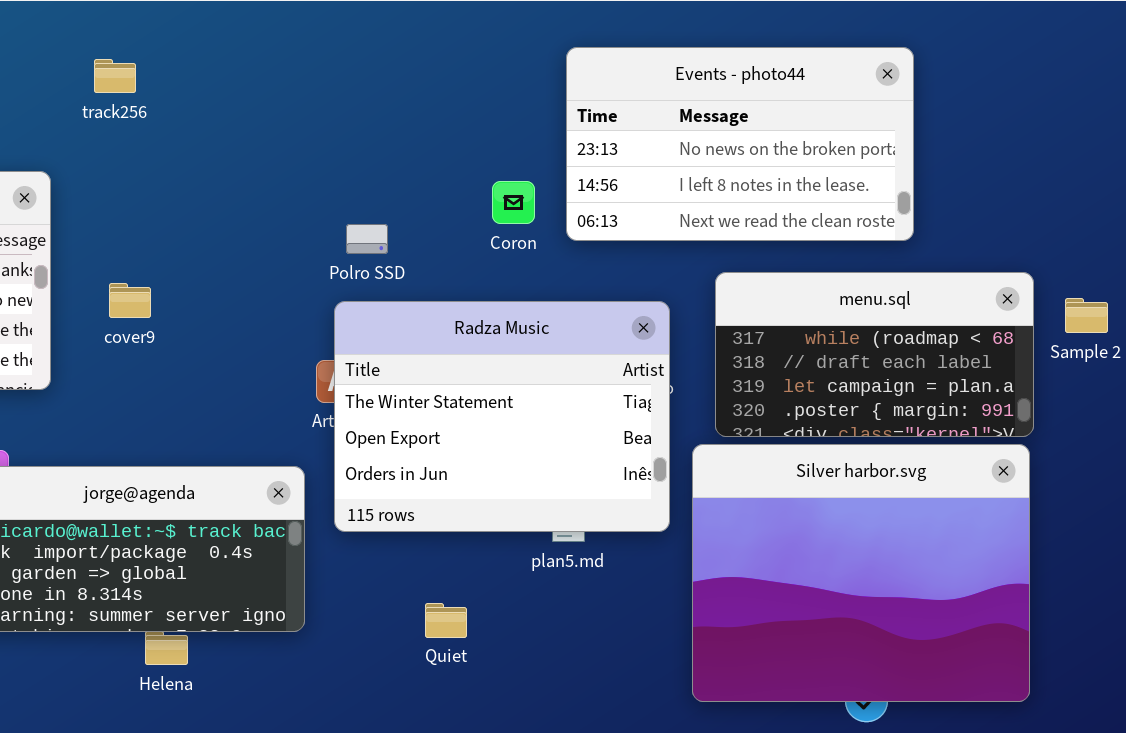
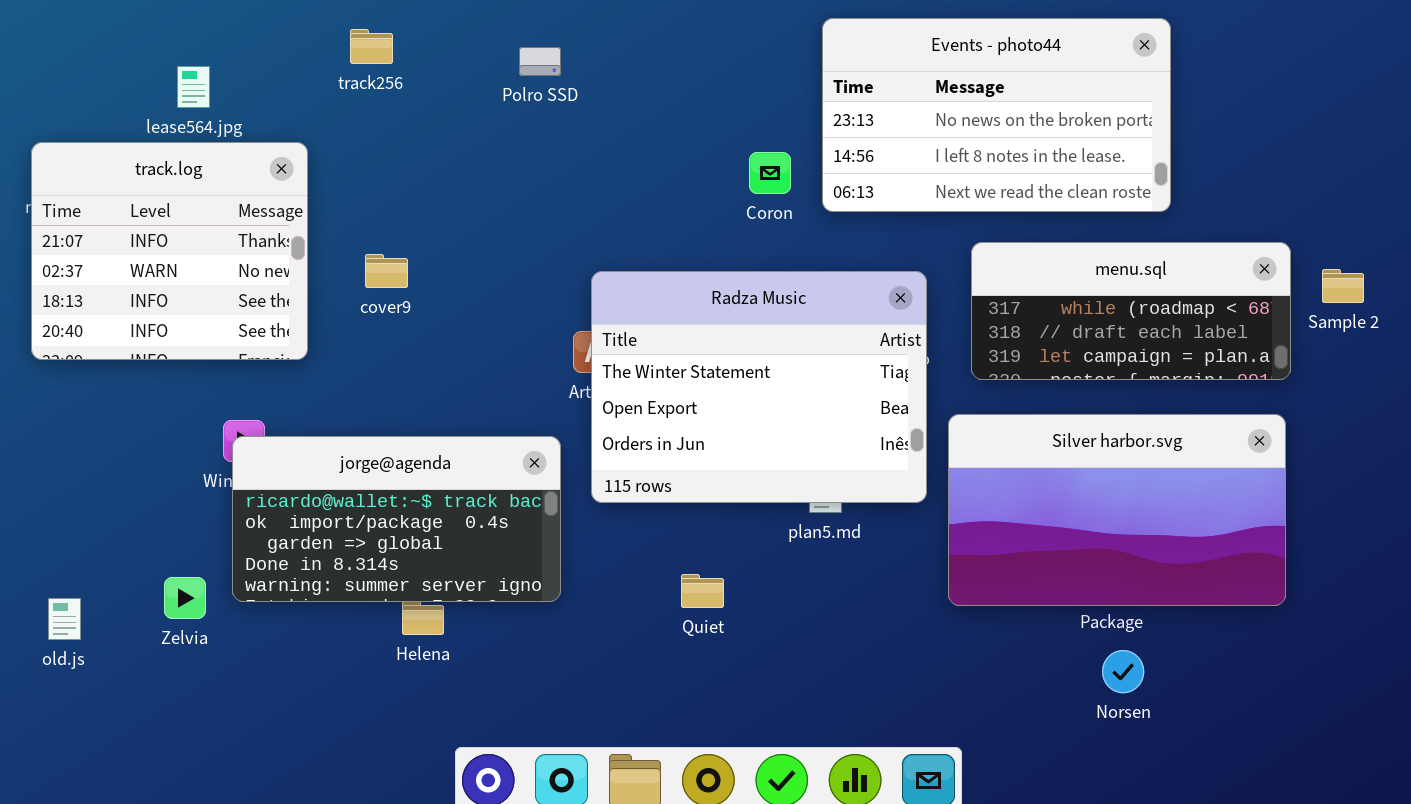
Polro SSD: [346,224,388,254] -> [519,47,561,76], moved
menu.sql: [715,272,1034,437] -> [971,242,1291,380], resized
Silver harbor.svg: [692,444,1030,702] -> [948,414,1286,606], resized

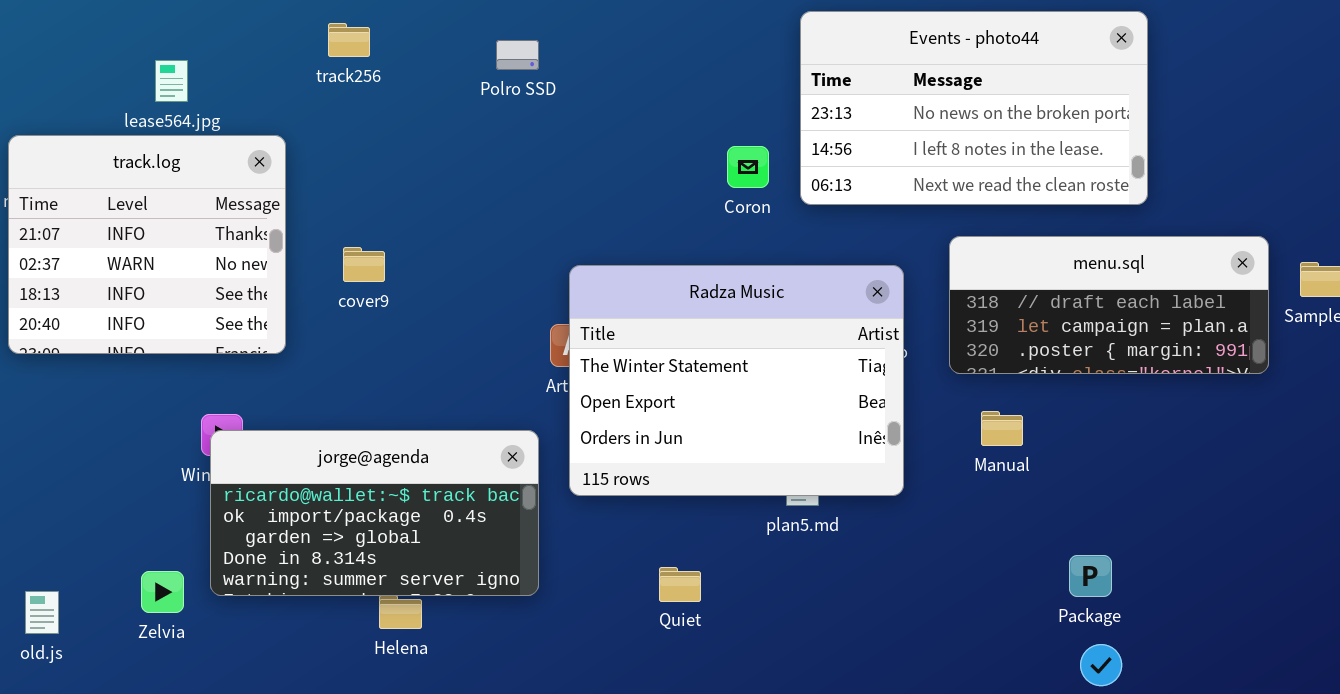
menu.sql: [971,242,1291,380] -> [949,236,1269,374], scrolled down 1 row
Silver harbor.svg: [948,414,1286,606] -> none, closed

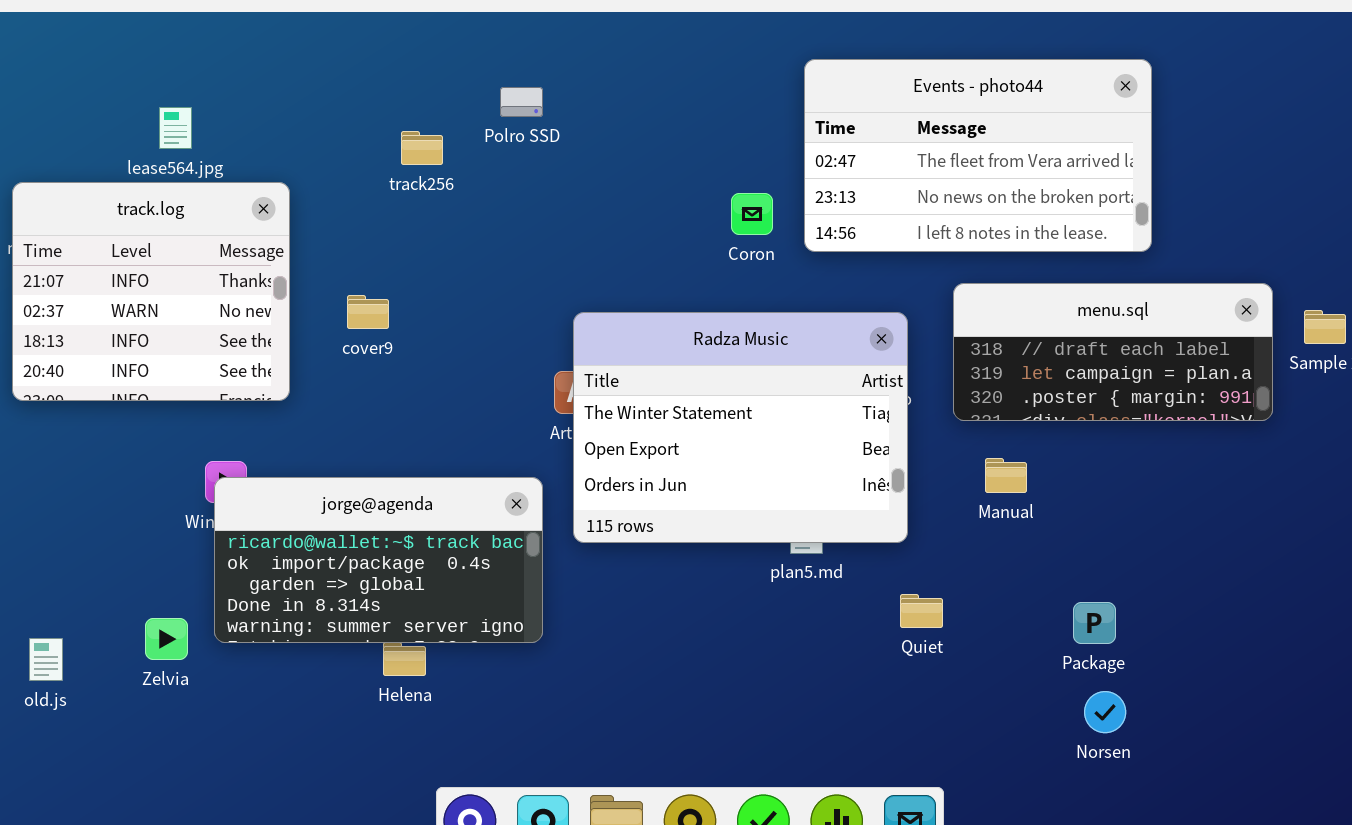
Events - photo44: [800,11,1148,205] -> [804,59,1152,252], scrolled up 1 row
track256: [328,23,370,57] -> [401,131,443,165], moved
Quiet: [659,567,701,602] -> [900,594,943,628], moved

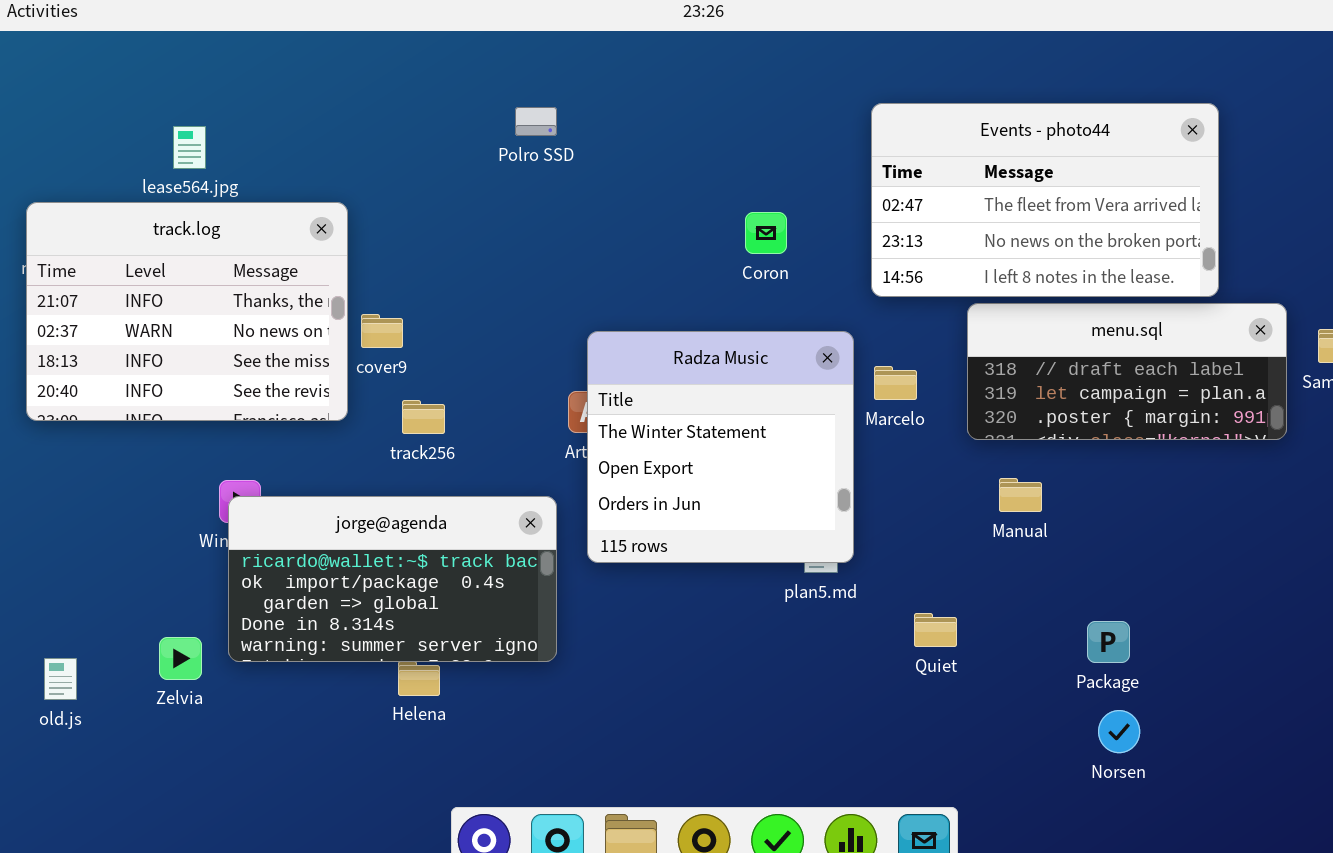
Events - photo44: [804,59,1152,252] -> [871,103,1219,297], moved
track256: [401,131,443,165] -> [402,400,445,434], moved
track.log: [12,182,290,401] -> [26,202,348,421], resized
Radza Music: [573,312,908,543] -> [587,331,854,563], resized

